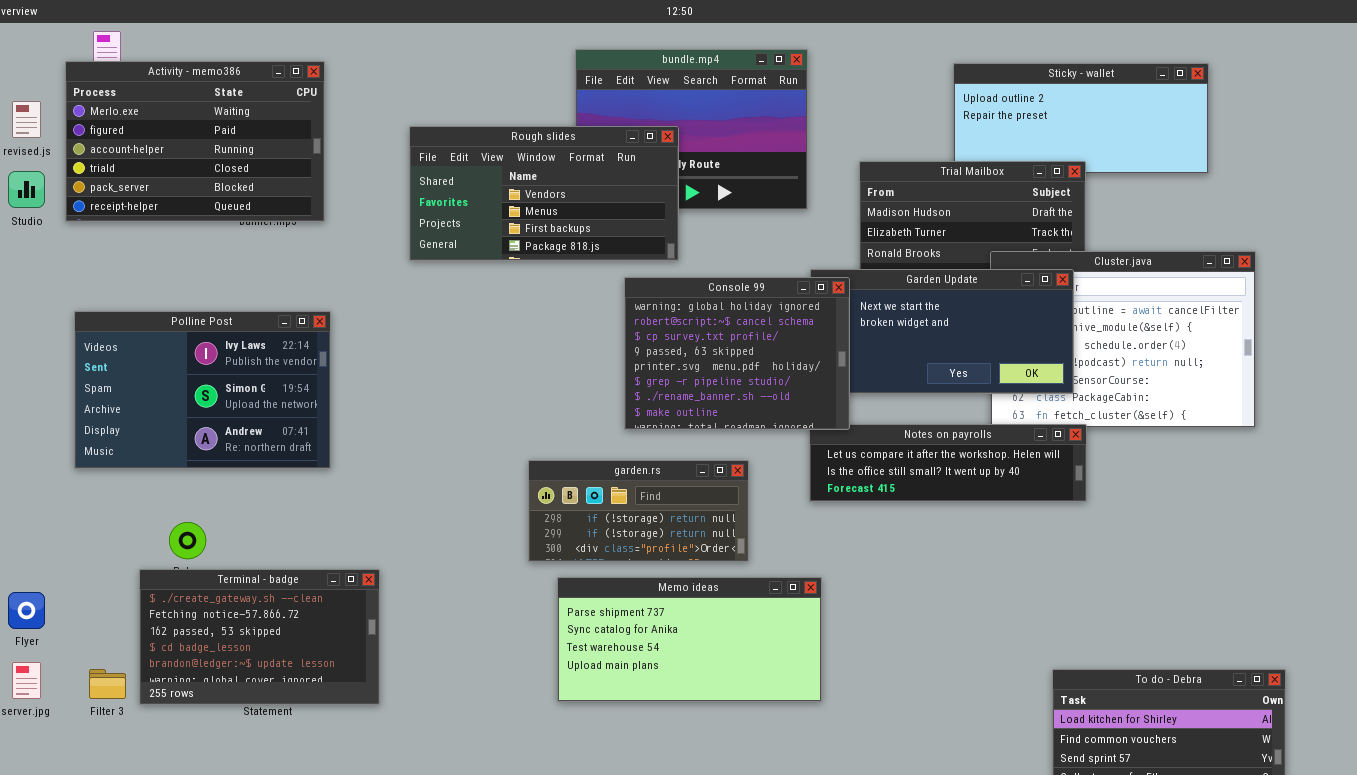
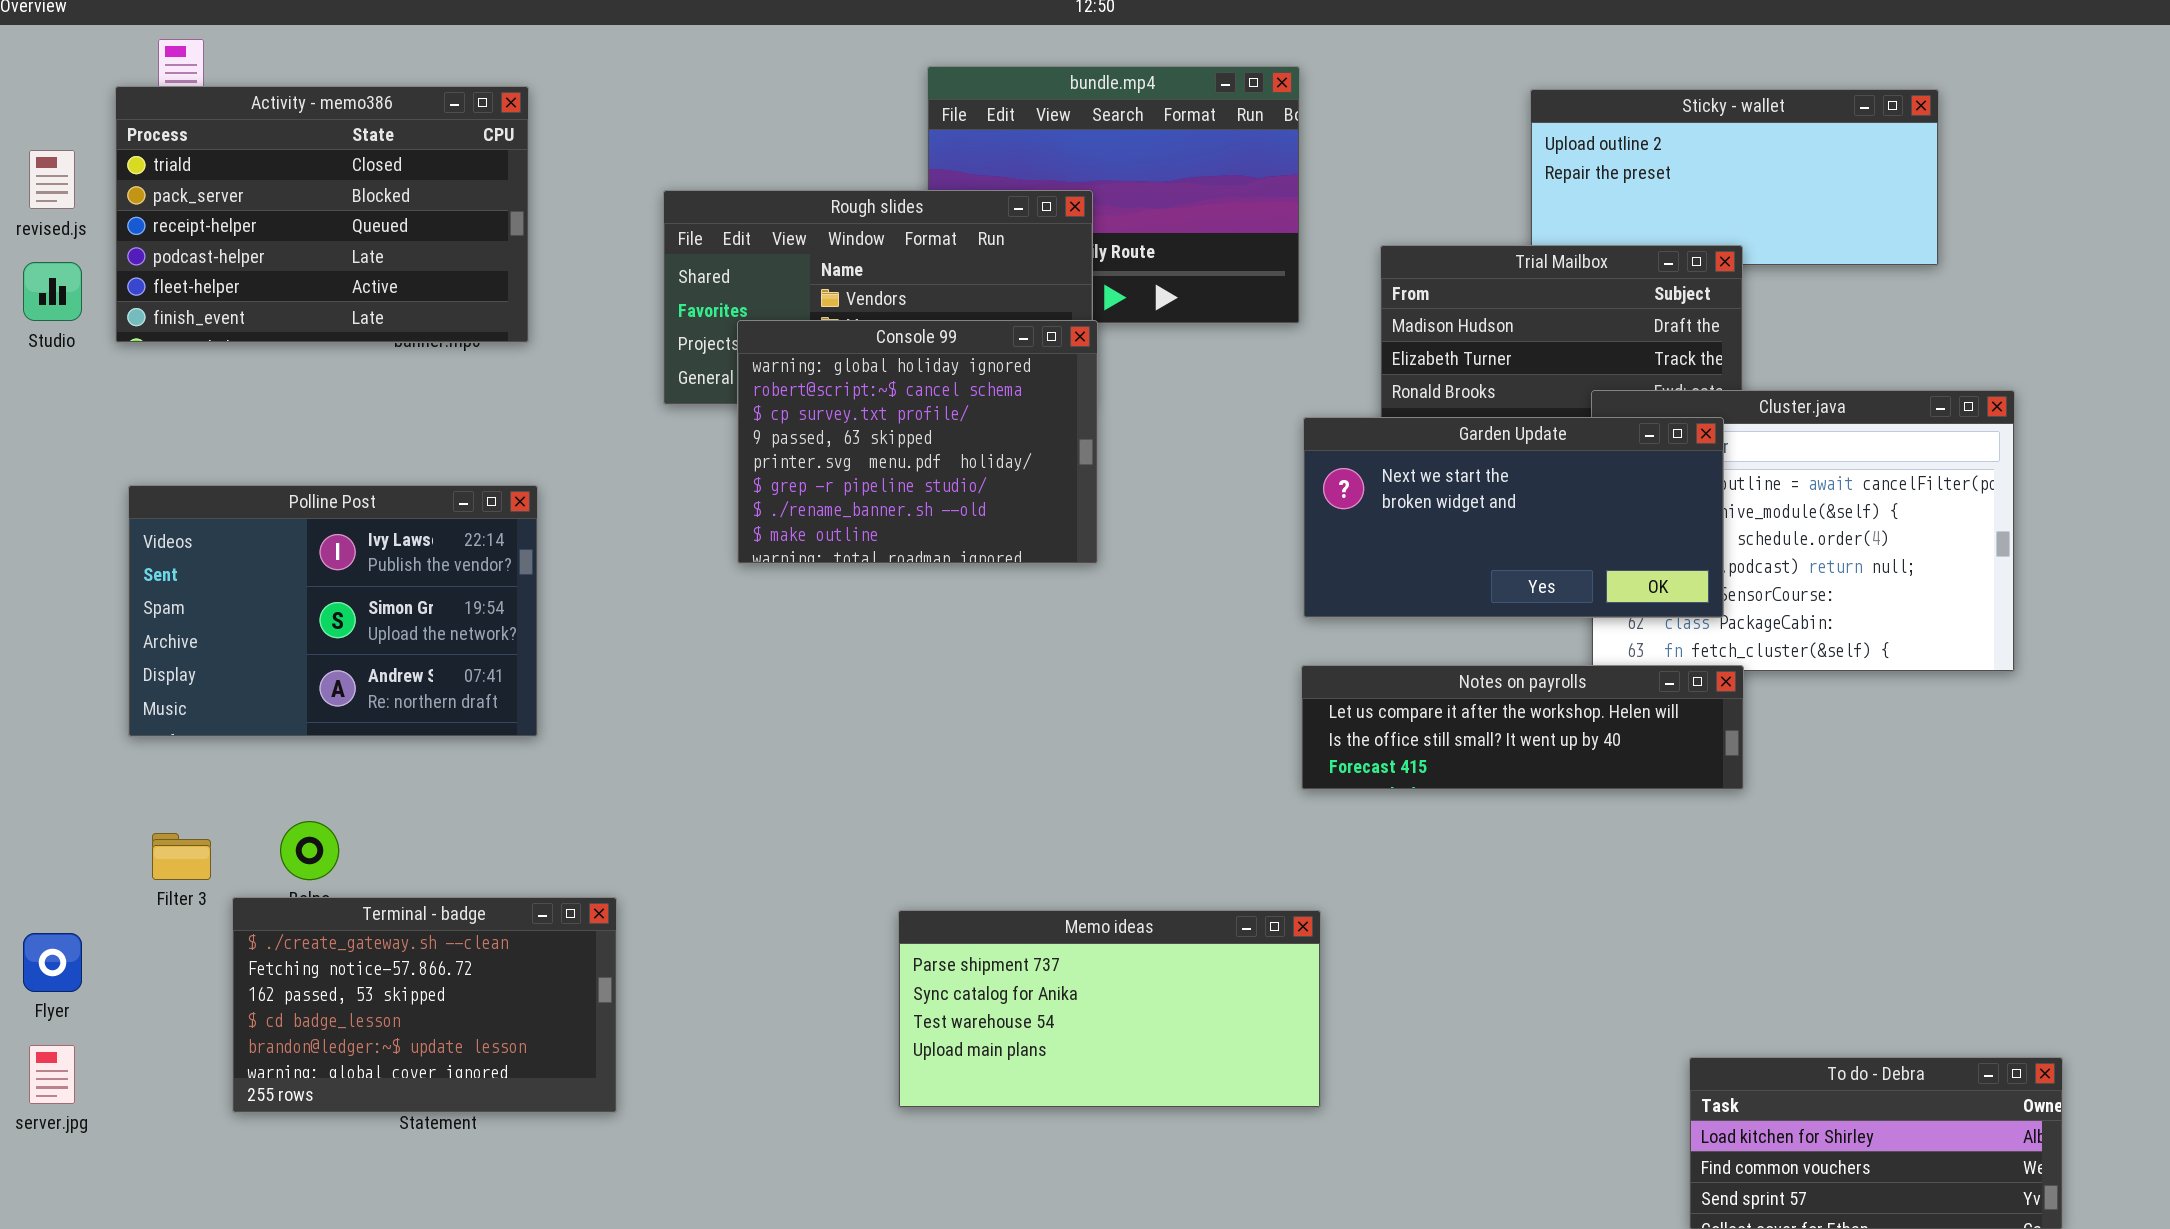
Activity - memo386: [65,61,325,222] -> [115,86,529,343], scrolled down 3 rows
Console 99: [624,277,850,430] -> [737,320,1098,564], moved
garden.rs: [528,460,749,562] -> none, closed
Filter 3: [89,669,126,699] -> [152,833,211,880], moved

